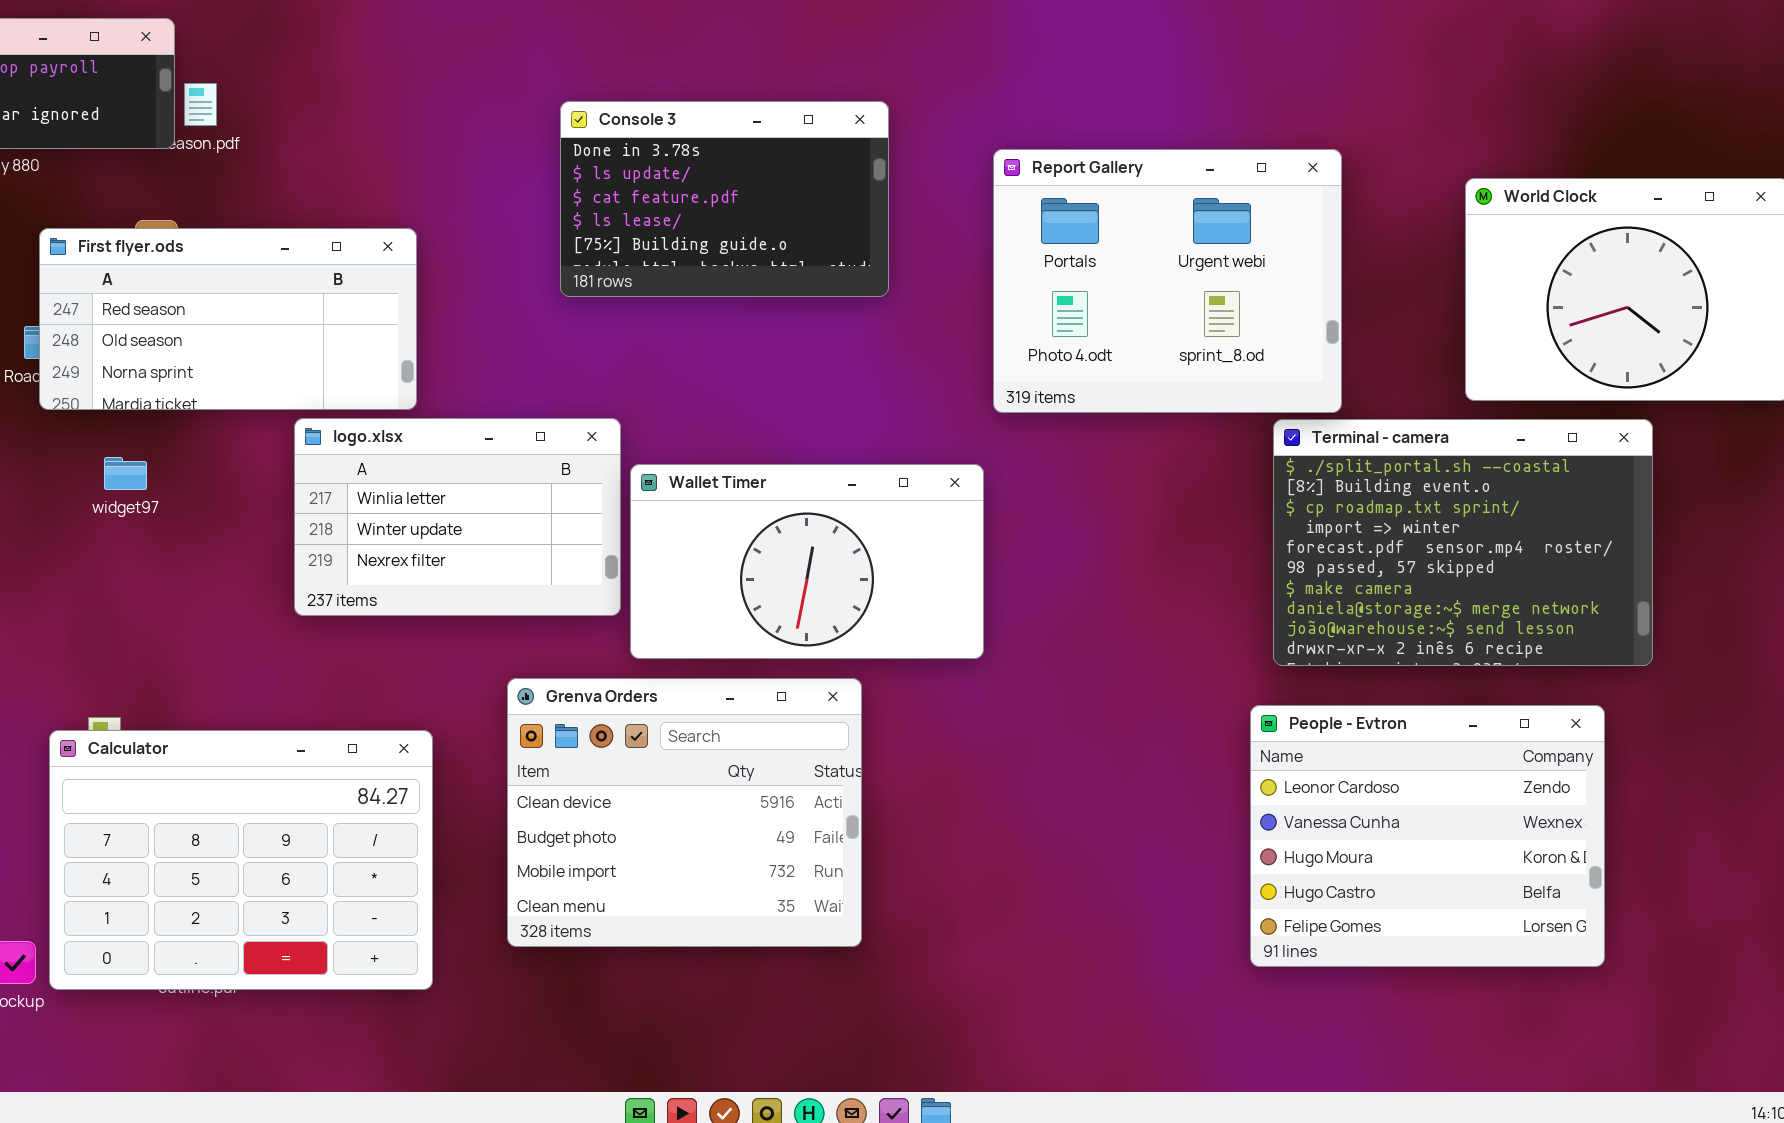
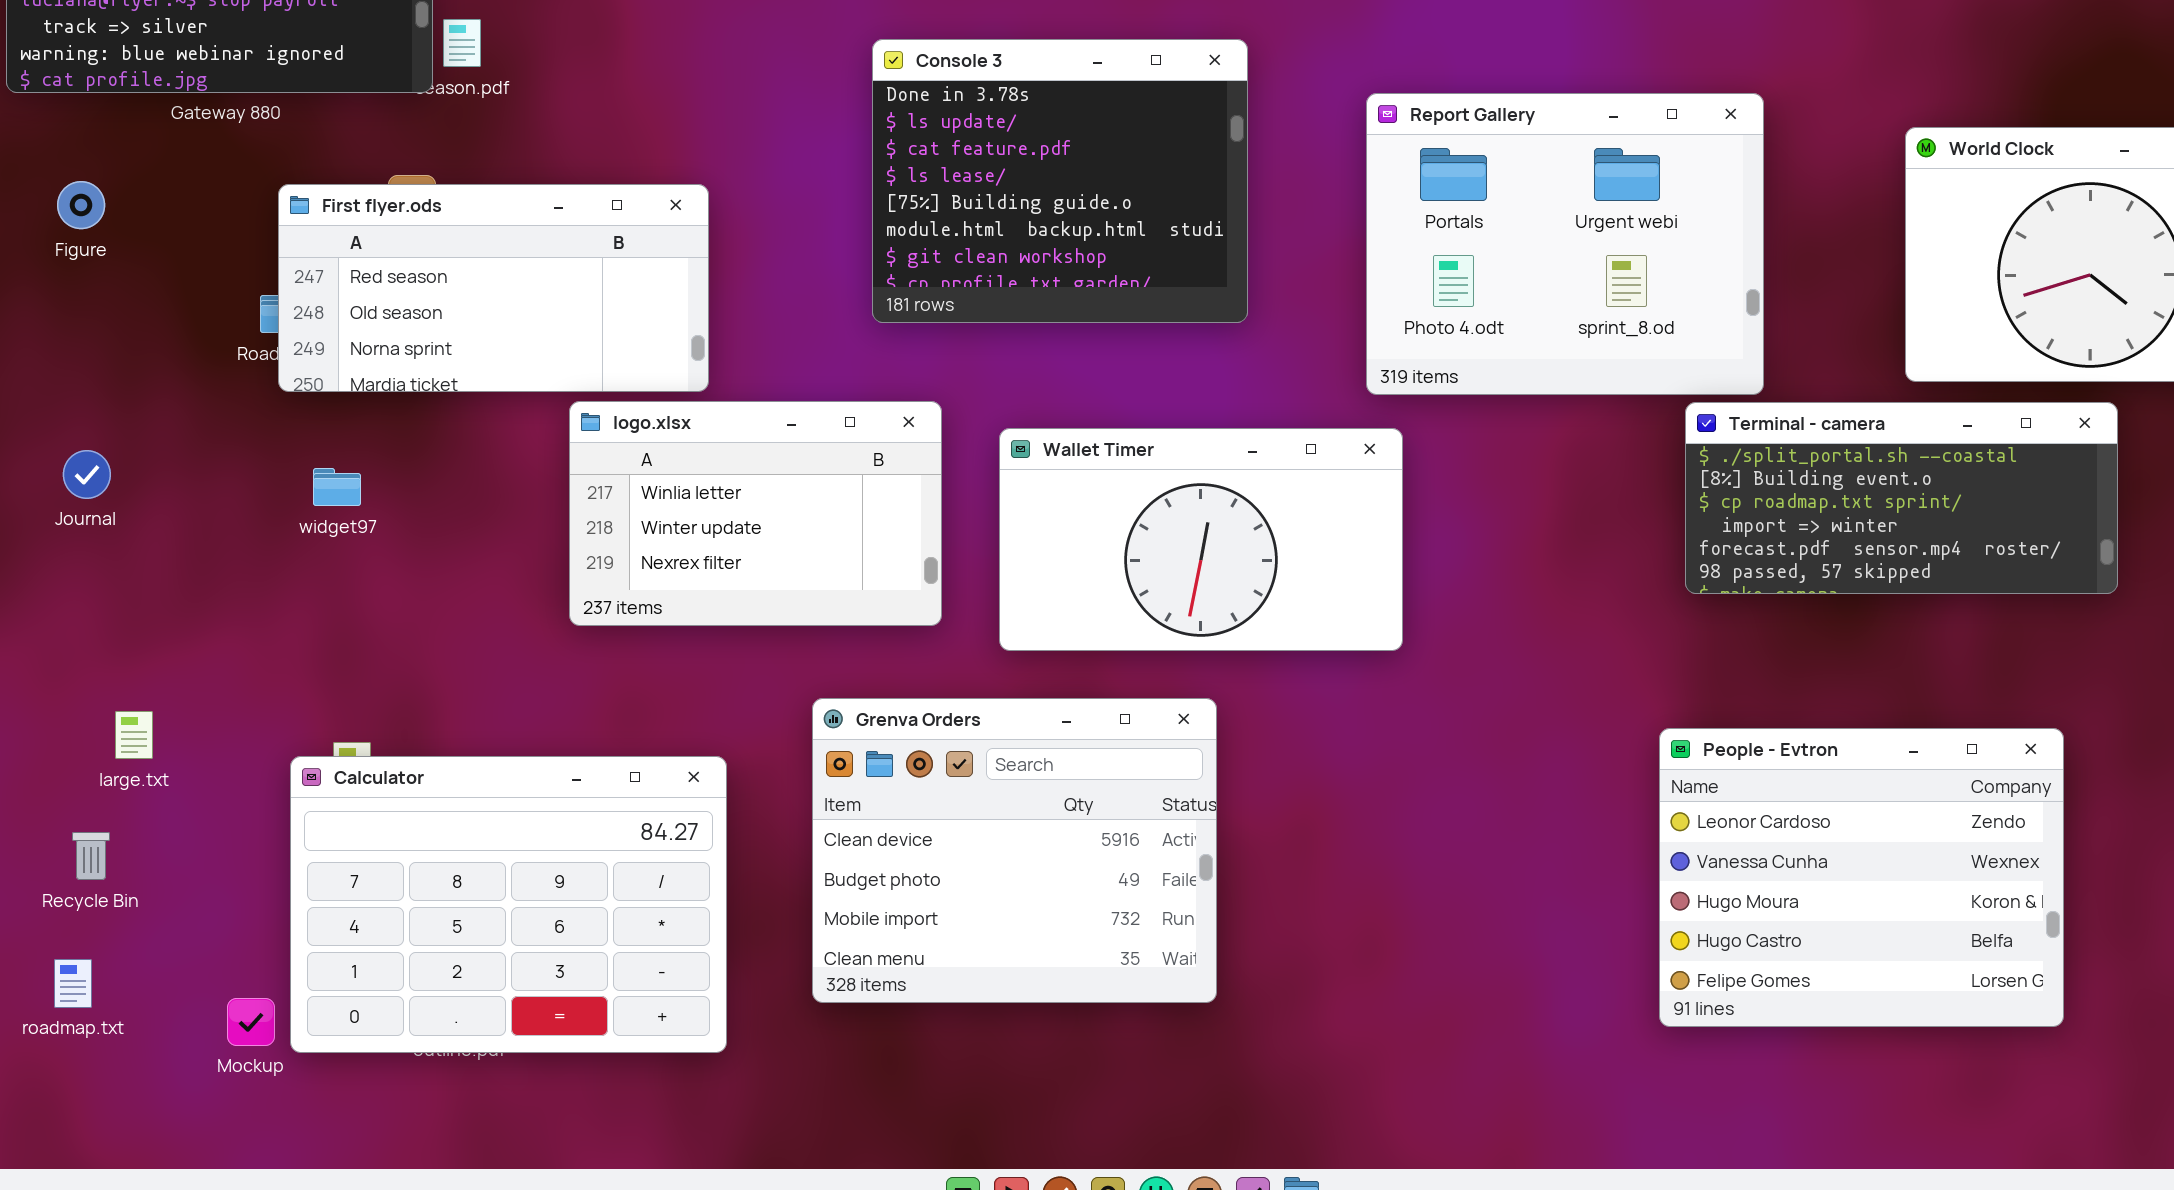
Console 3: [560,101,889,297] -> [872,39,1248,323], resized
Terminal - camera: [1273,419,1653,666] -> [1685,402,2118,594], resized
widget97: [104,457,147,490] -> [313,468,361,506], moved
Wallet Timer: [630,464,984,659] -> [999,428,1403,651], moved

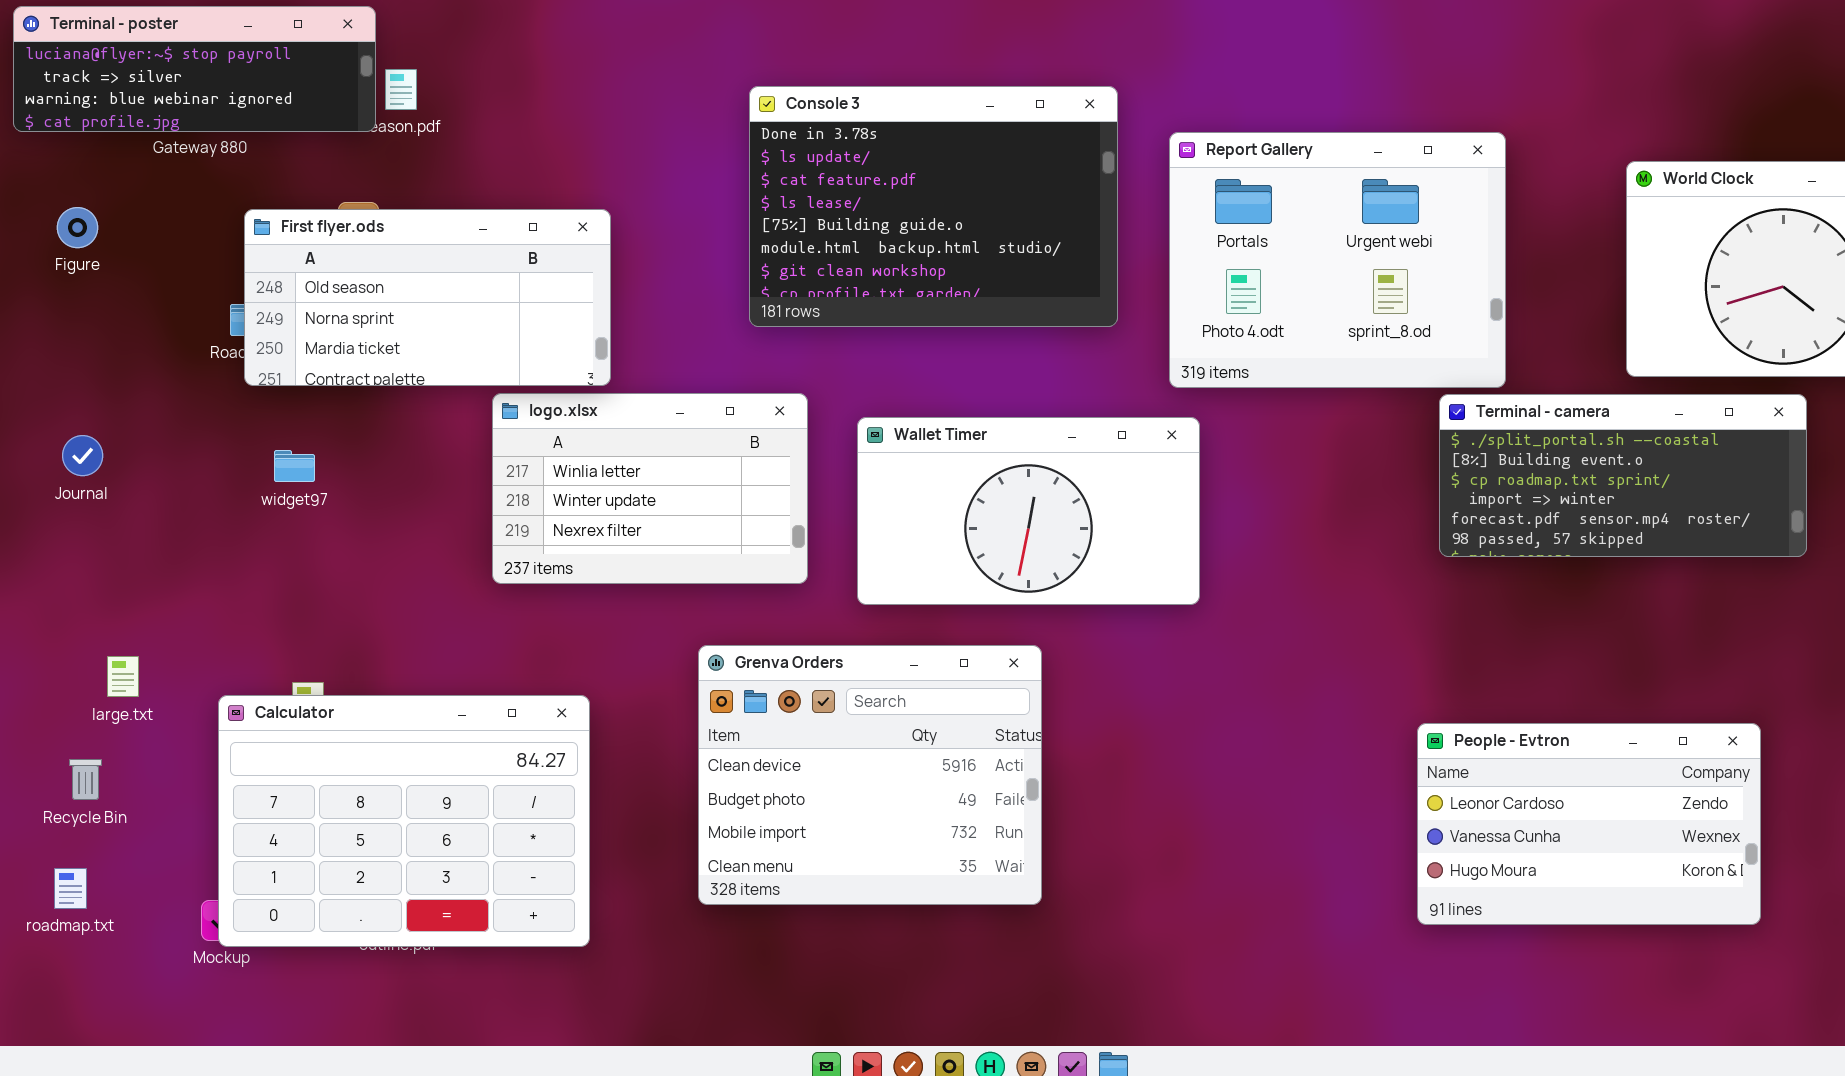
Console 3: [872,39,1248,323] -> [749,86,1118,327], resized
First flyer.ods: [278,184,709,392] -> [244,209,611,386], scrolled down 1 row
People - Evtron: [1659,728,2064,1027] -> [1417,723,1761,925], resized
Calculator: [290,756,727,1053] -> [218,695,590,947], moved

